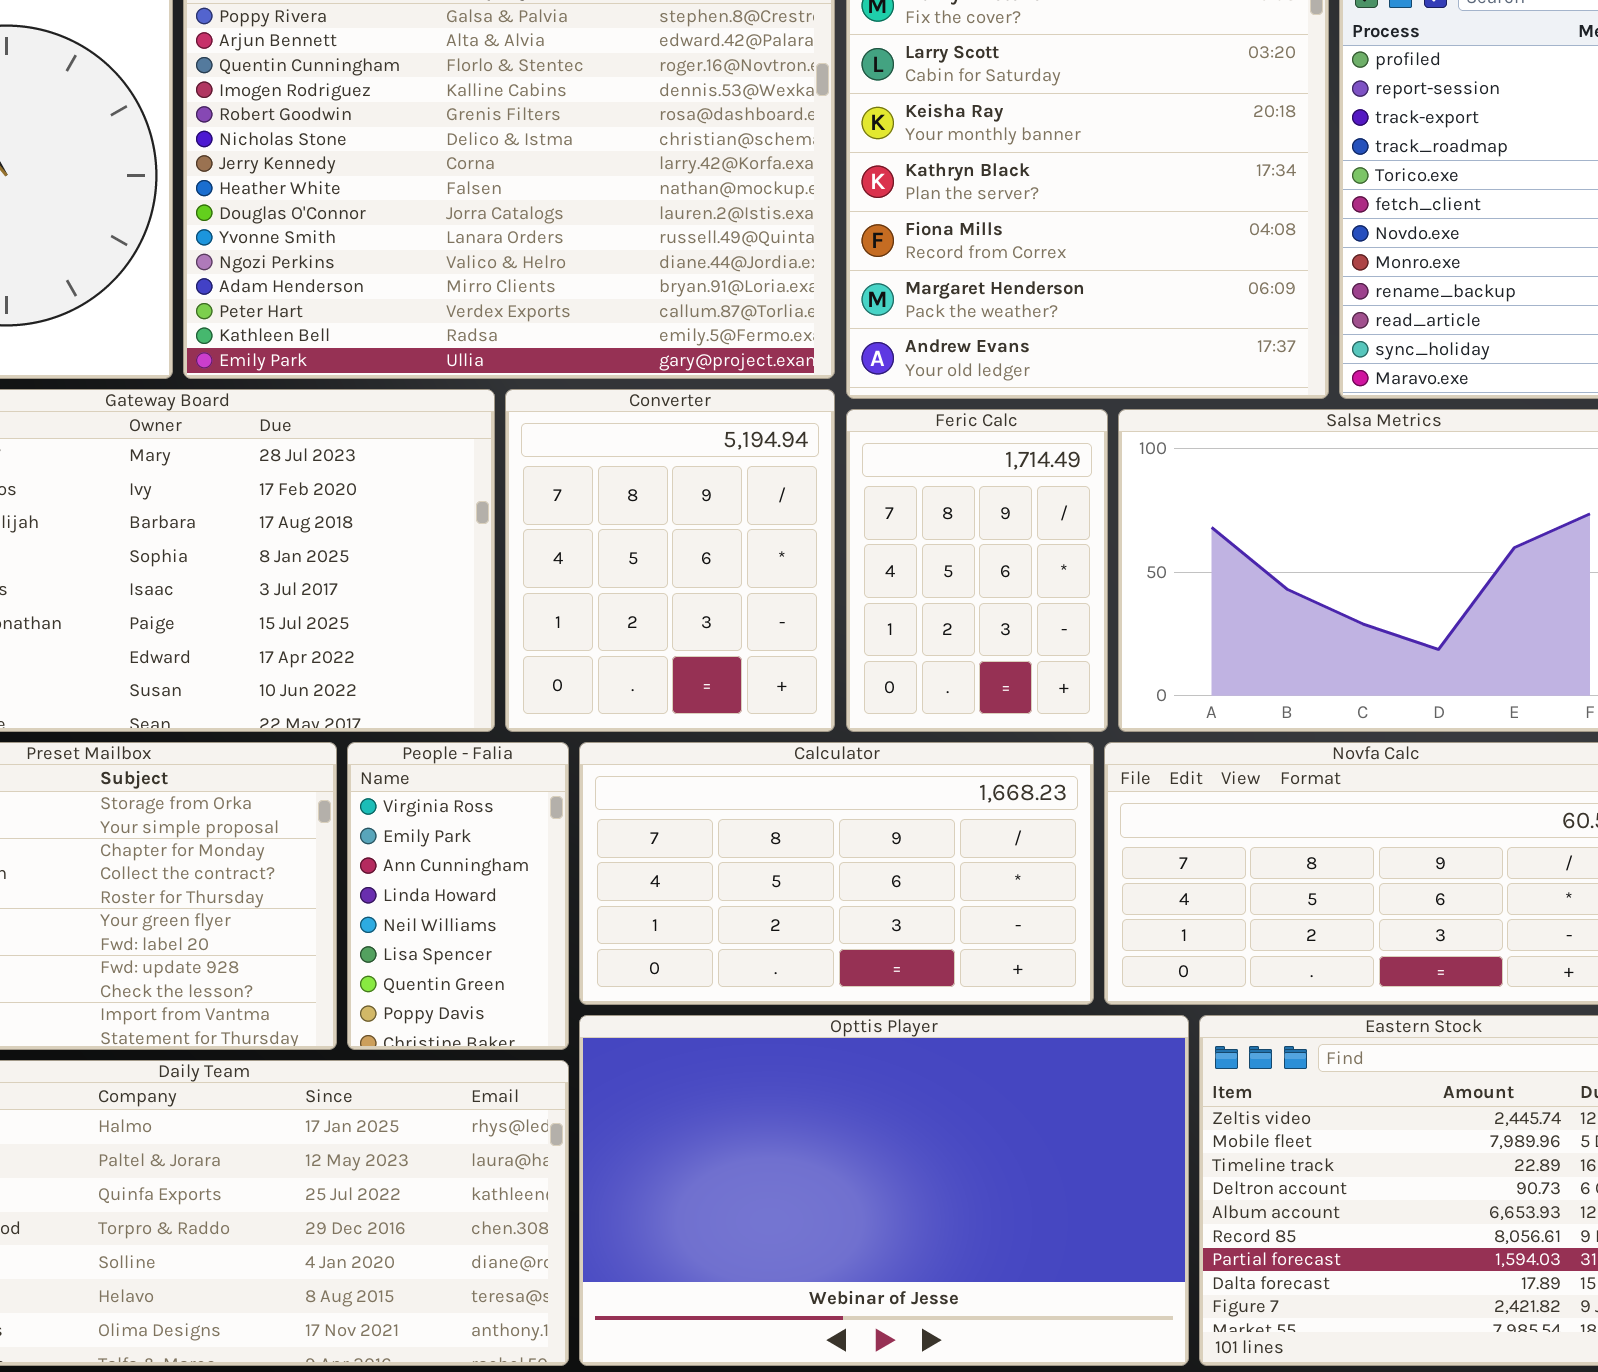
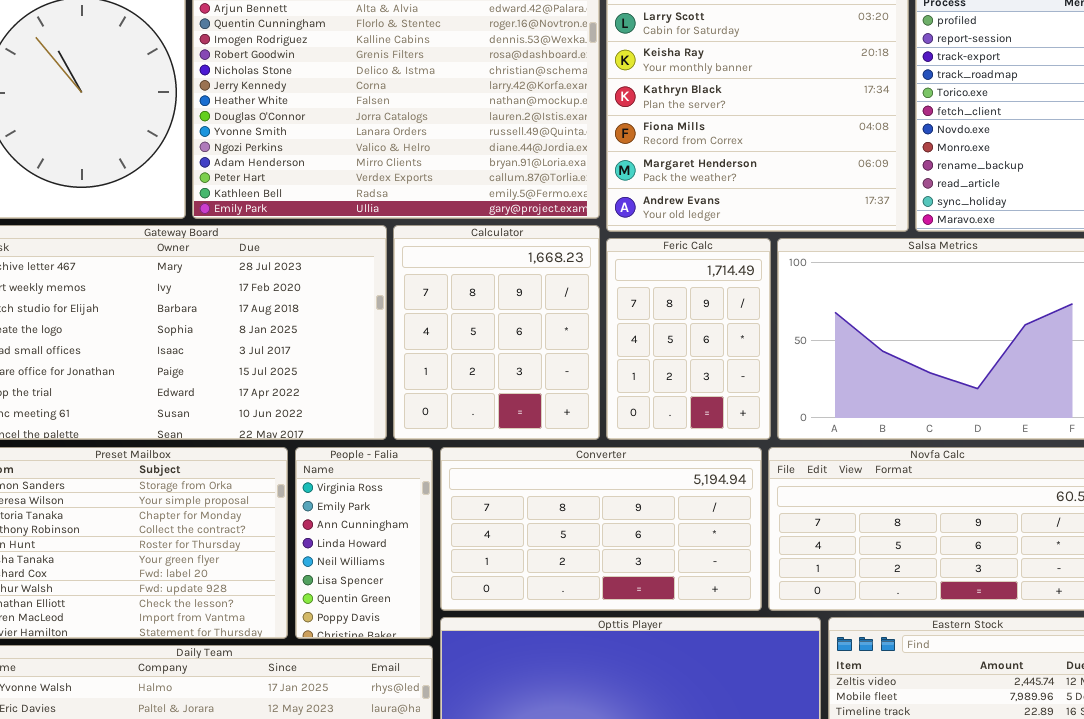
Converter: [505,389,835,732] -> [440,447,762,611], moved, resized
Calculator: [579,742,1094,1005] -> [393,225,600,440], moved, resized

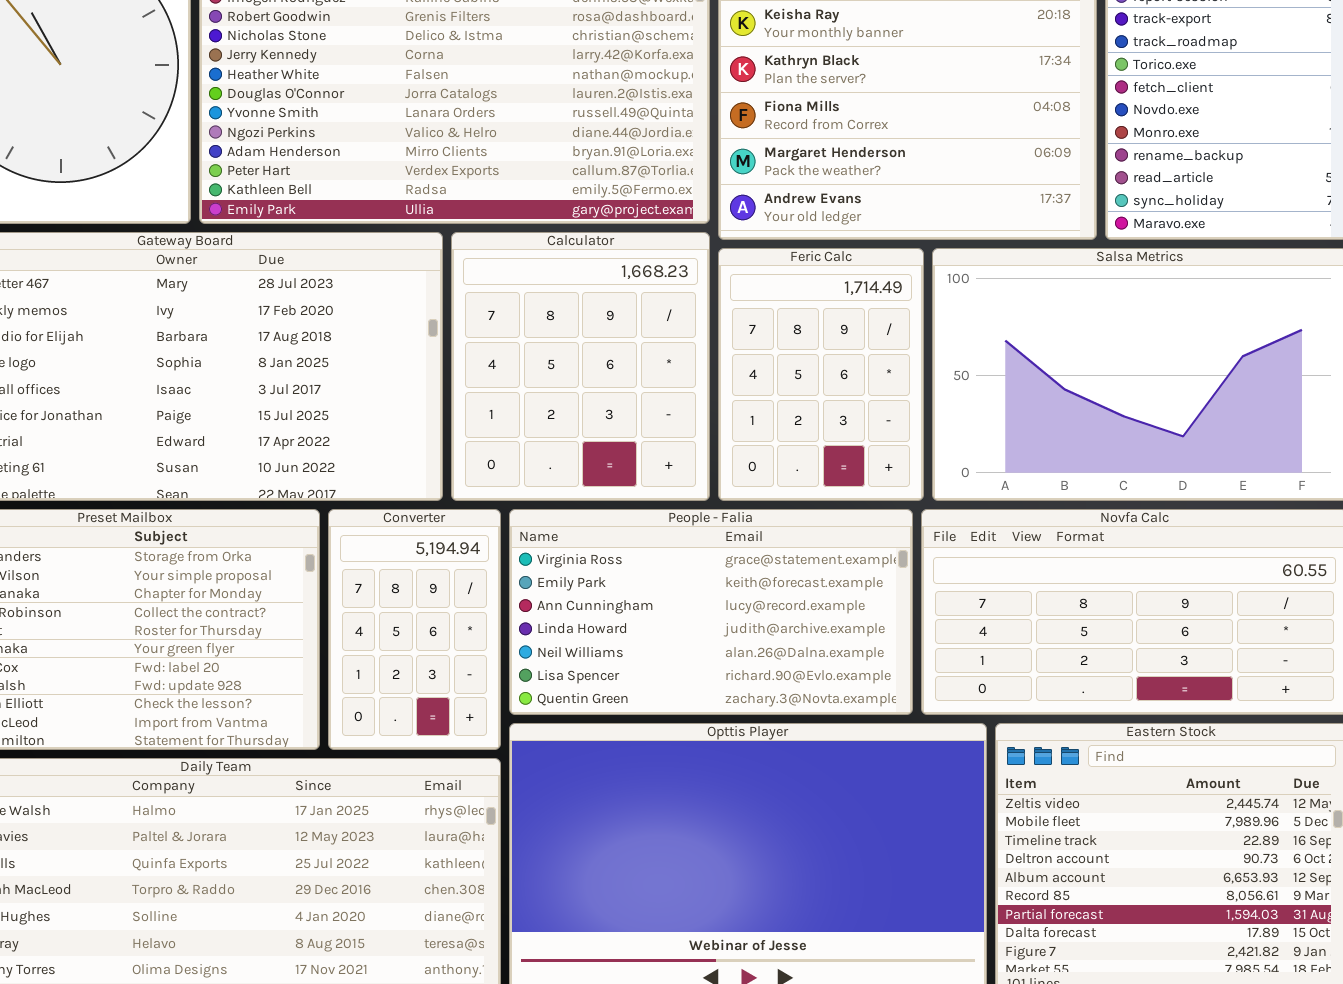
People - Falia: [295,447,433,639] -> [509,509,913,715], moved, resized
Converter: [440,447,762,611] -> [328,509,501,750], moved, resized

